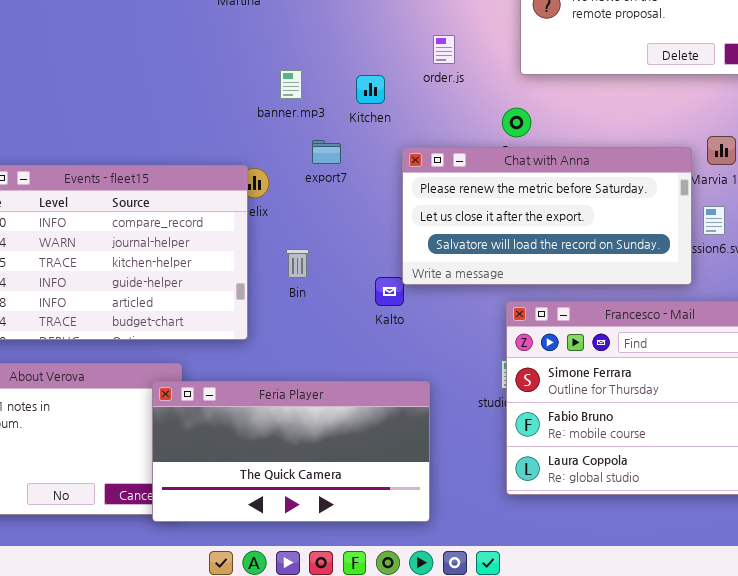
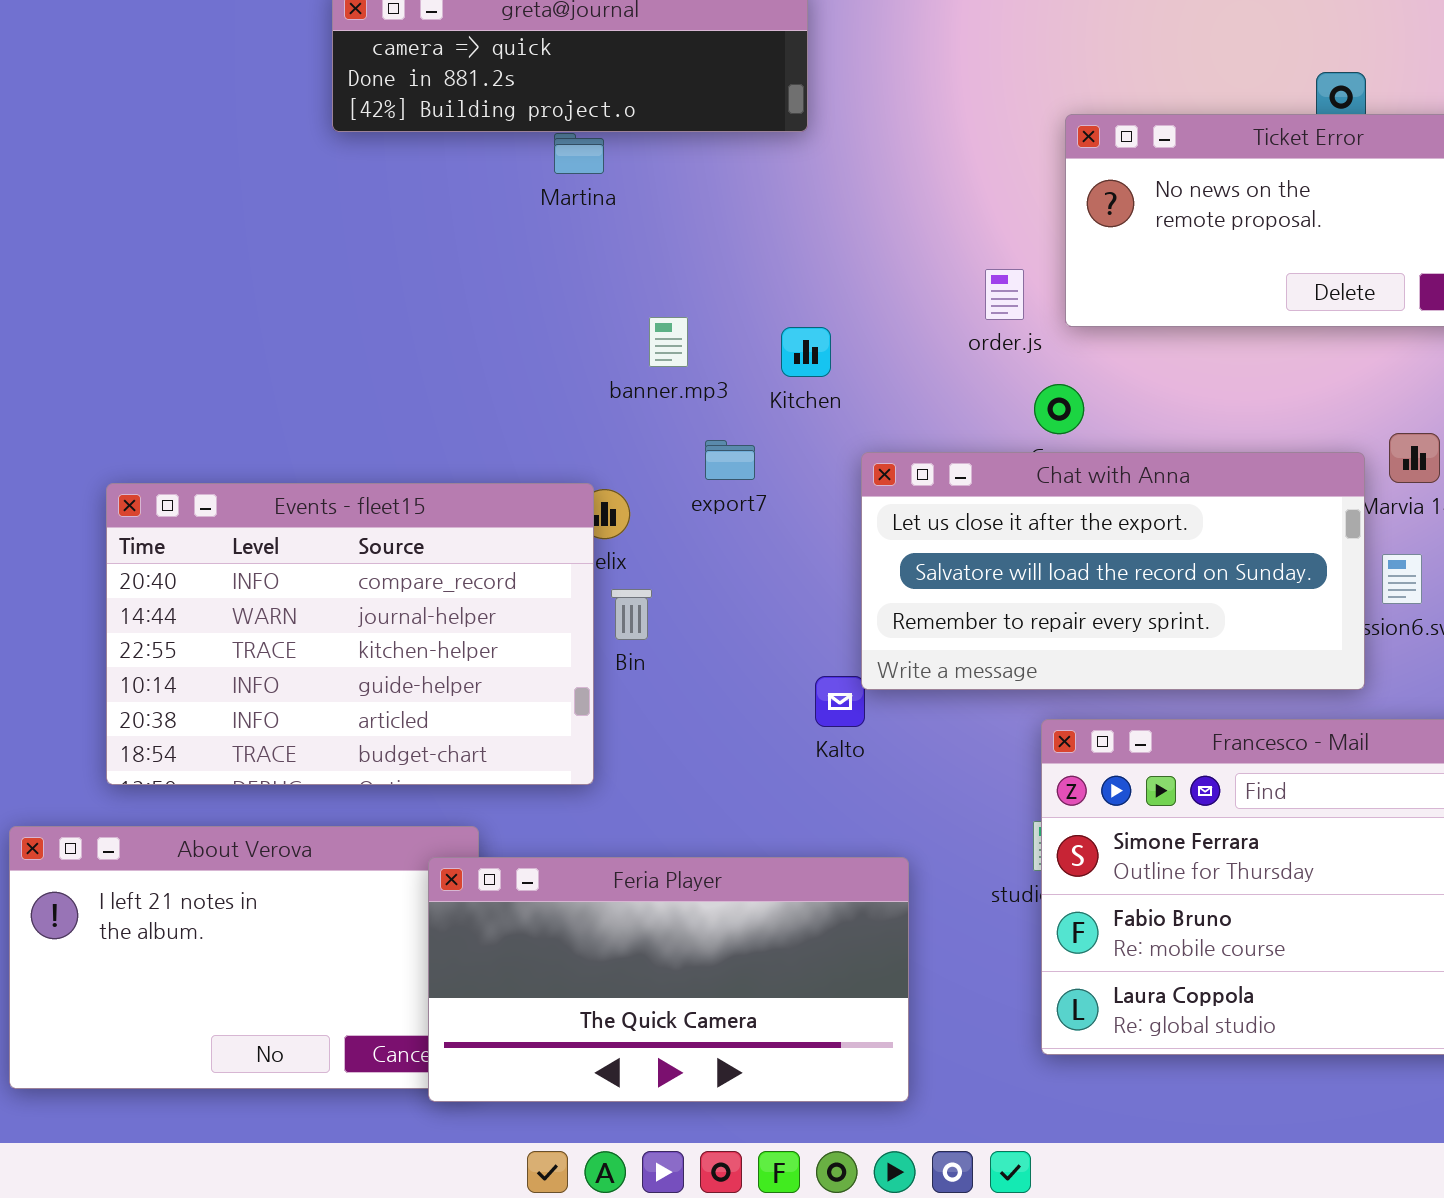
order.js: [433,35,455,64] -> [985,269,1024,320], moved
Chat with Anna: [402,147,692,285] -> [861,452,1365,690], scrolled down 1 row
Bin: [286,249,309,278] -> [611,589,652,640], moved

